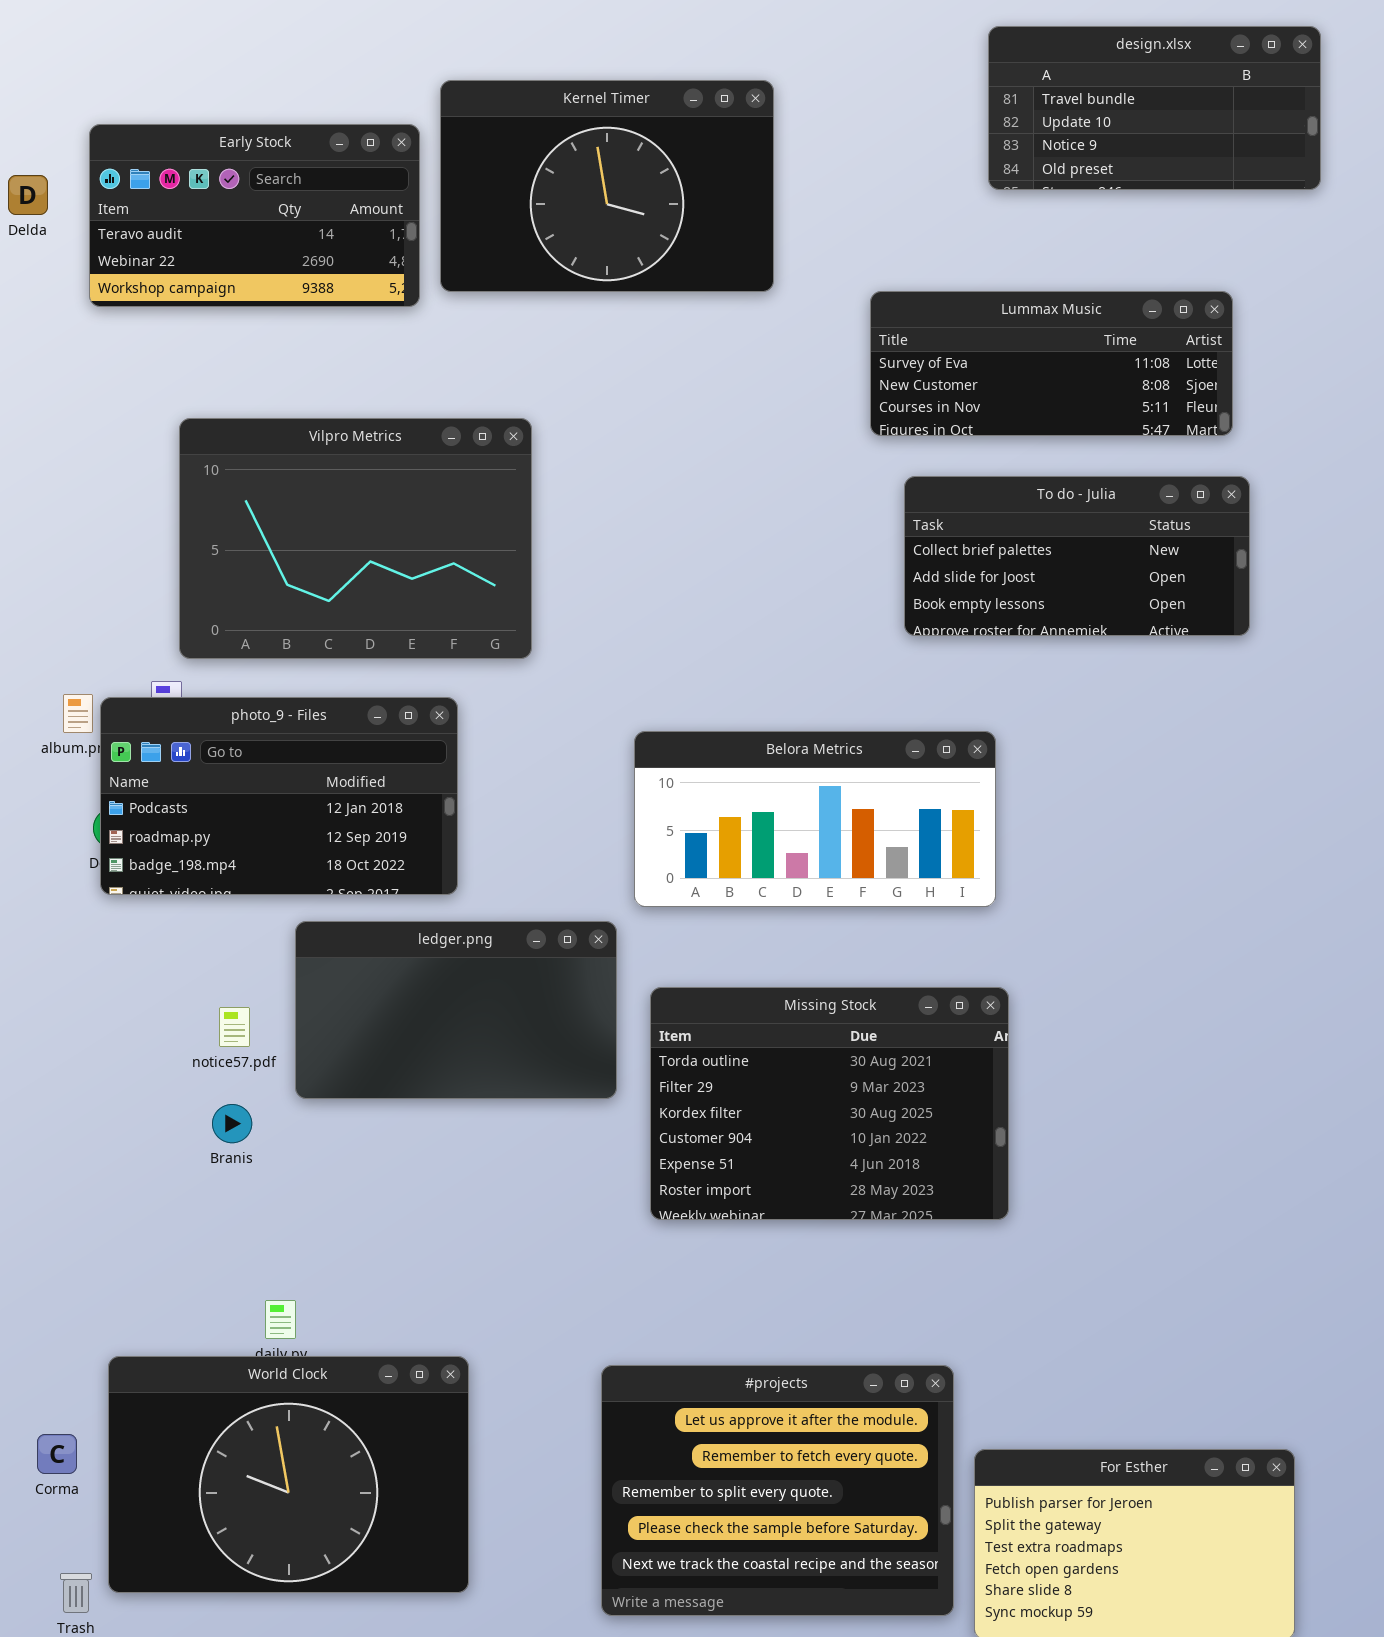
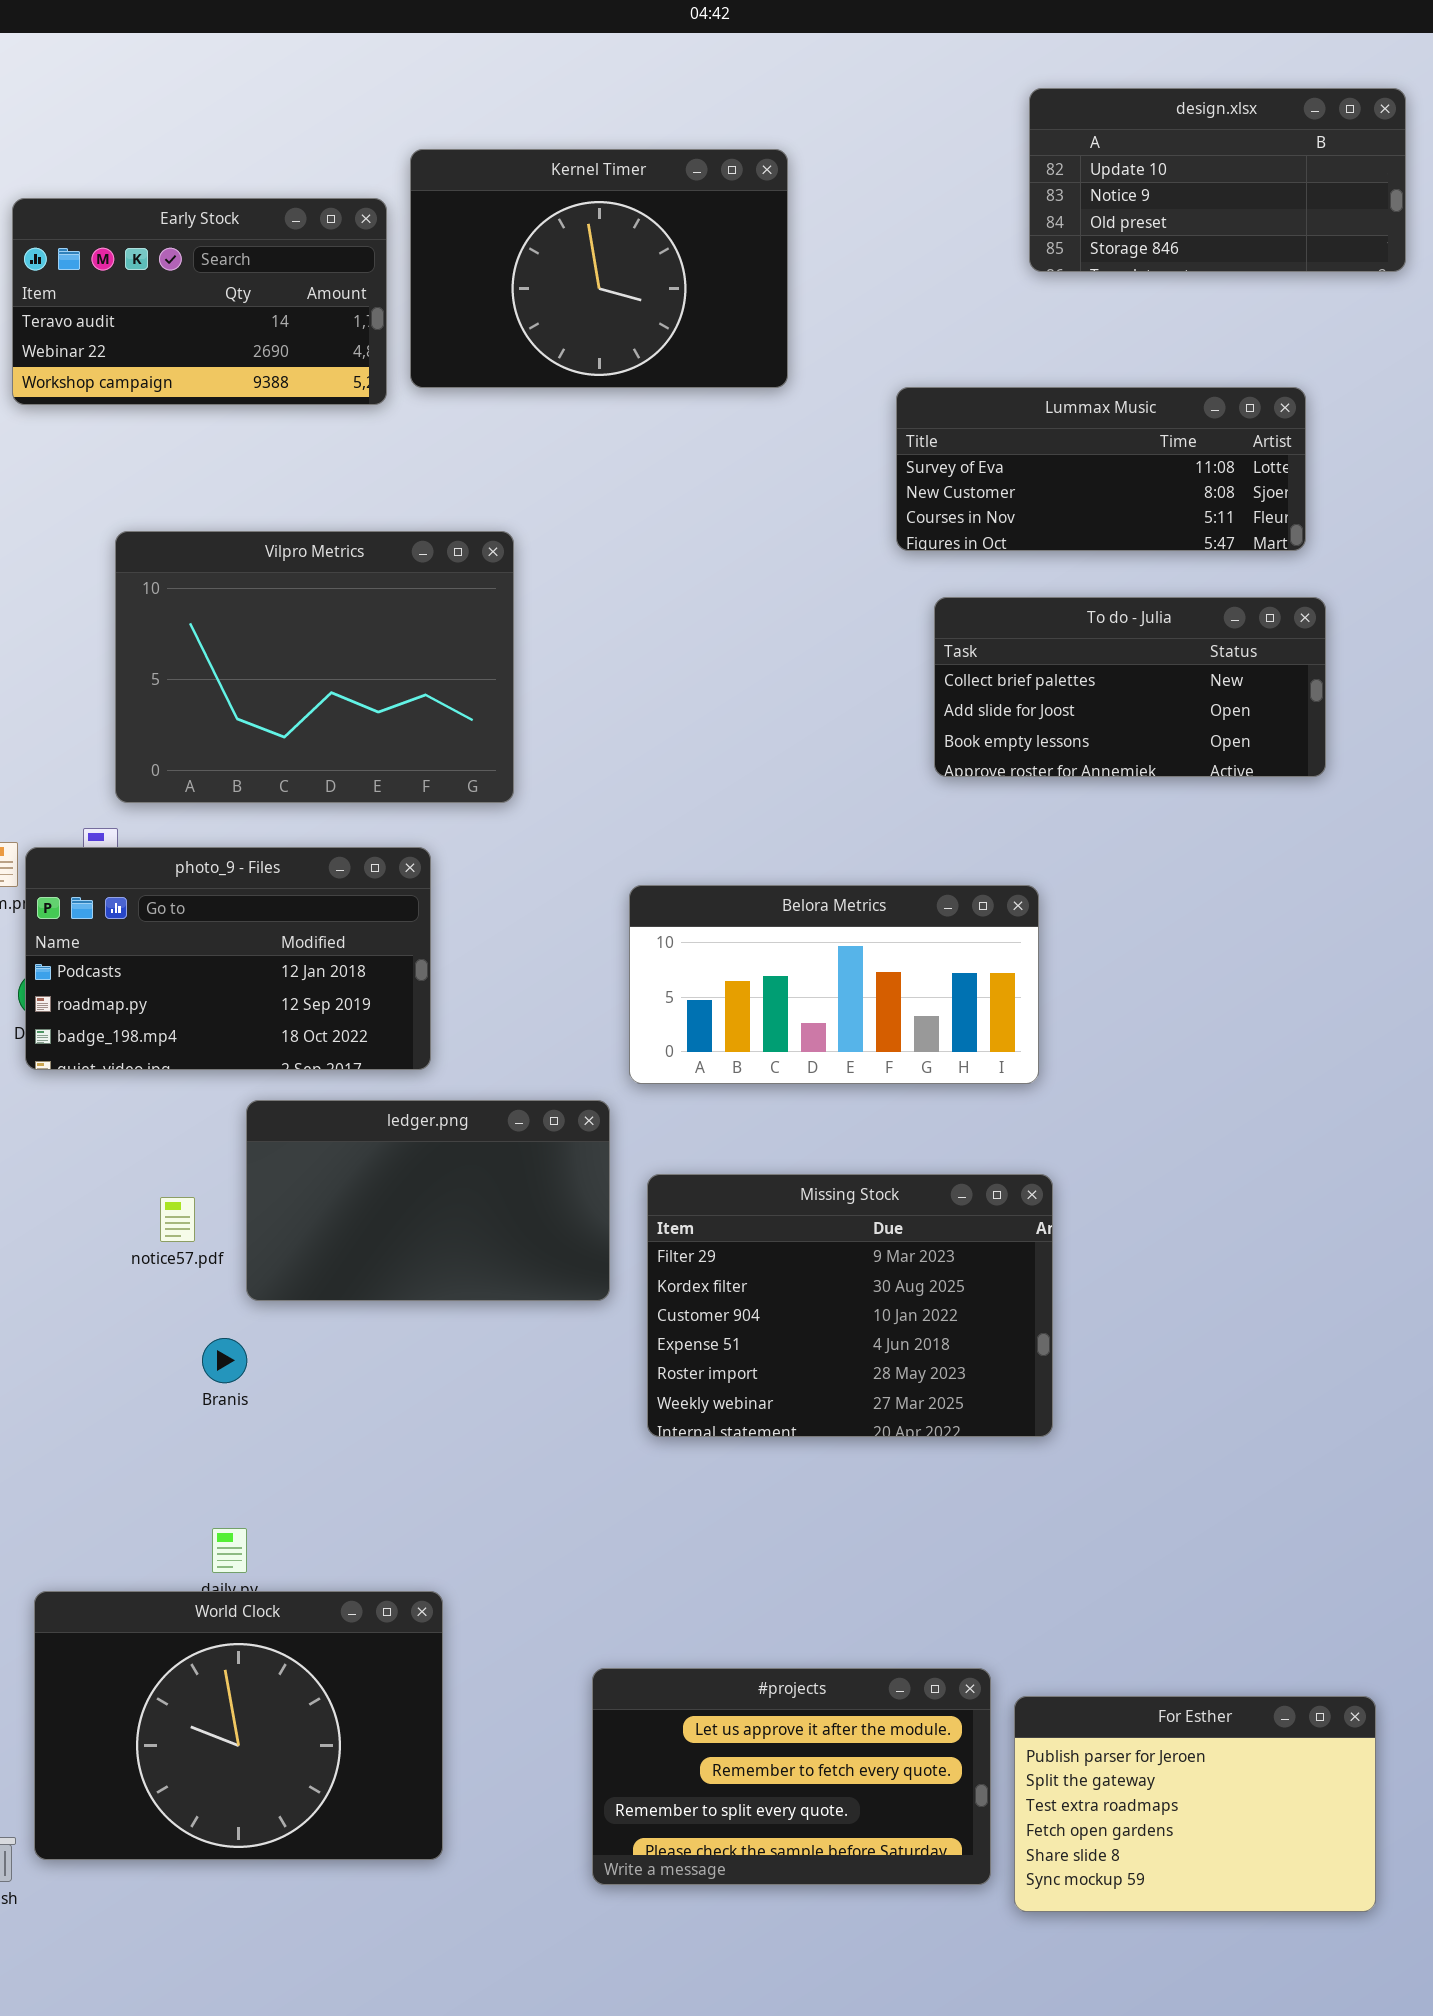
design.xlsx: [988,26,1321,190] -> [1029,88,1406,272], scrolled down 1 row
Missing Stock: [650,987,1009,1220] -> [647,1174,1053,1437], scrolled down 1 row
Branis: [212,1104,252,1143] -> [202,1338,247,1383], moved
#projects: [601,1365,954,1616] -> [592,1668,991,1885], resized

